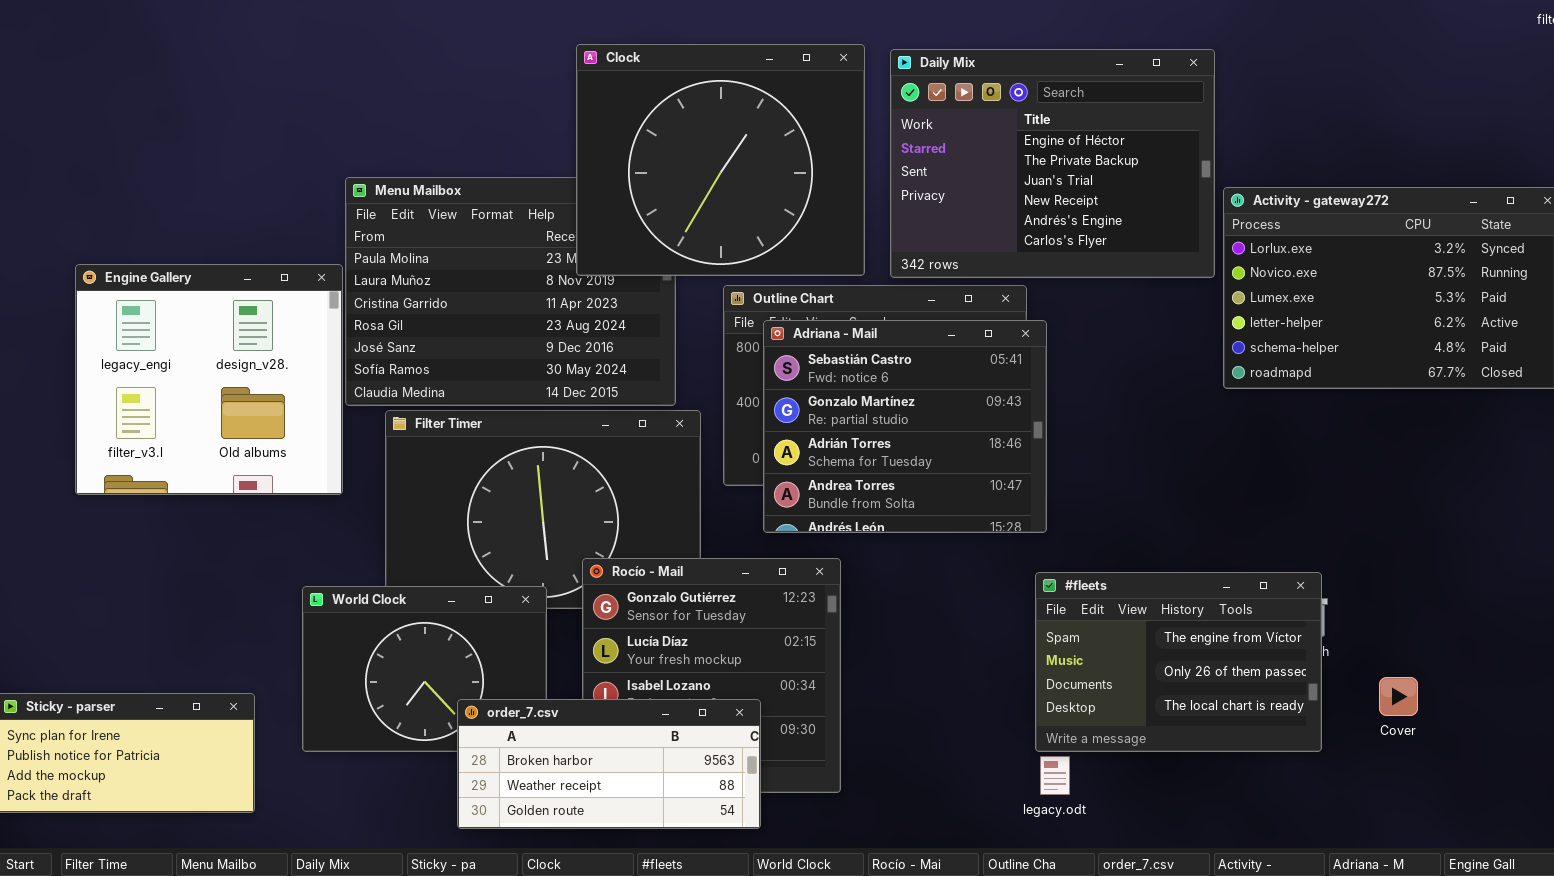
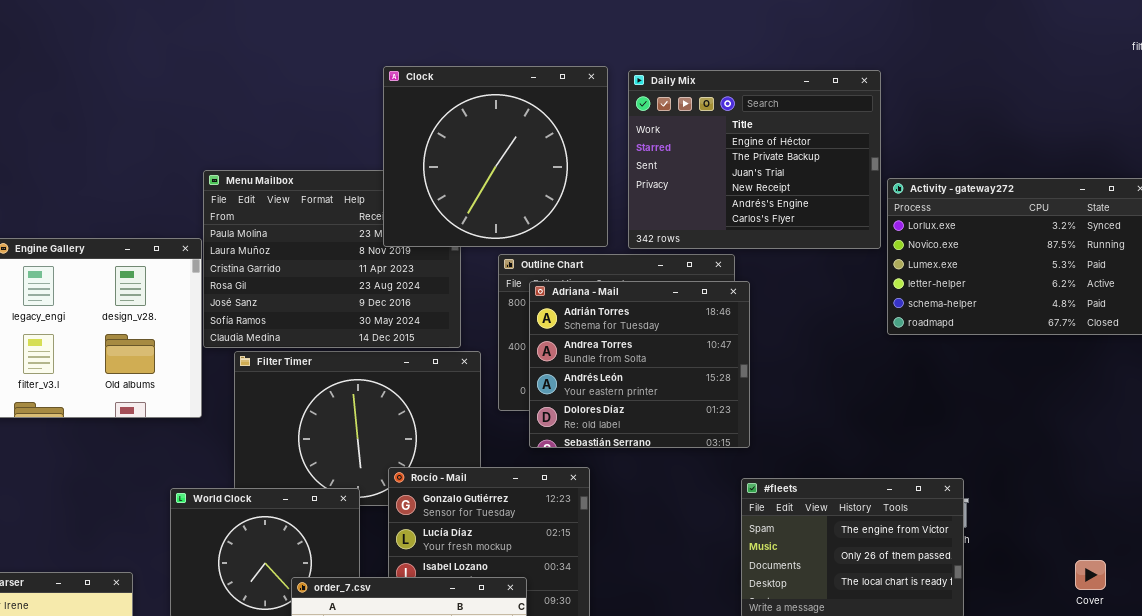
Adriana - Mail: [763,320,1047,533] -> [529,281,750,448], scrolled down 2 rows
Cover: [1379,677,1418,716] -> [1075,560,1106,590], moved

